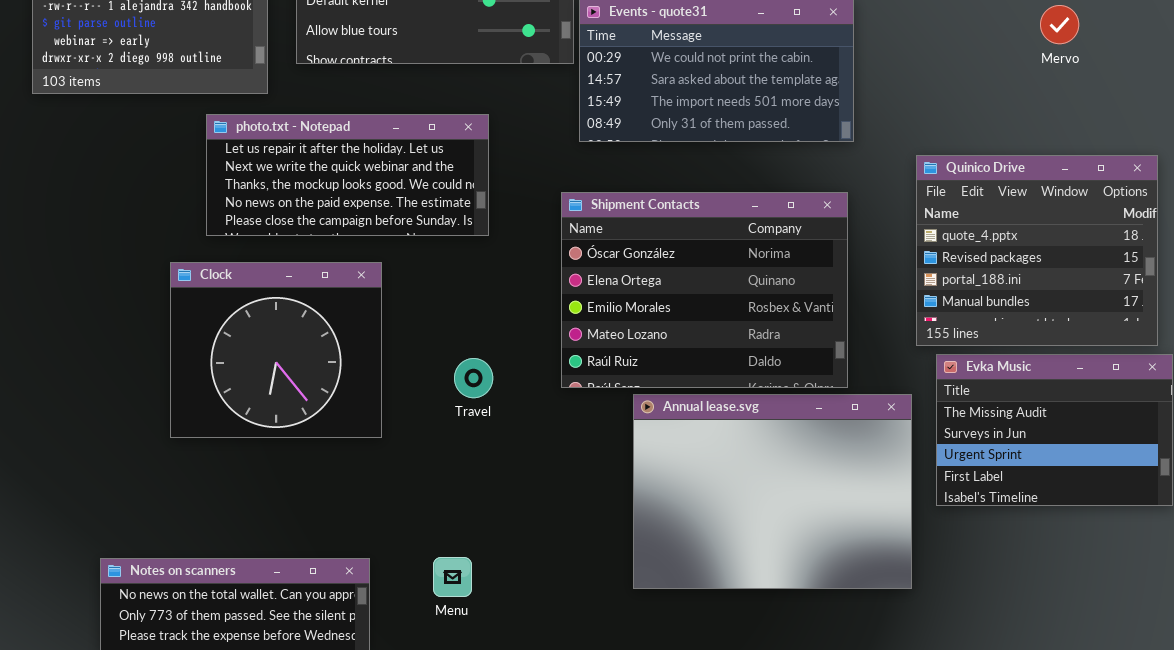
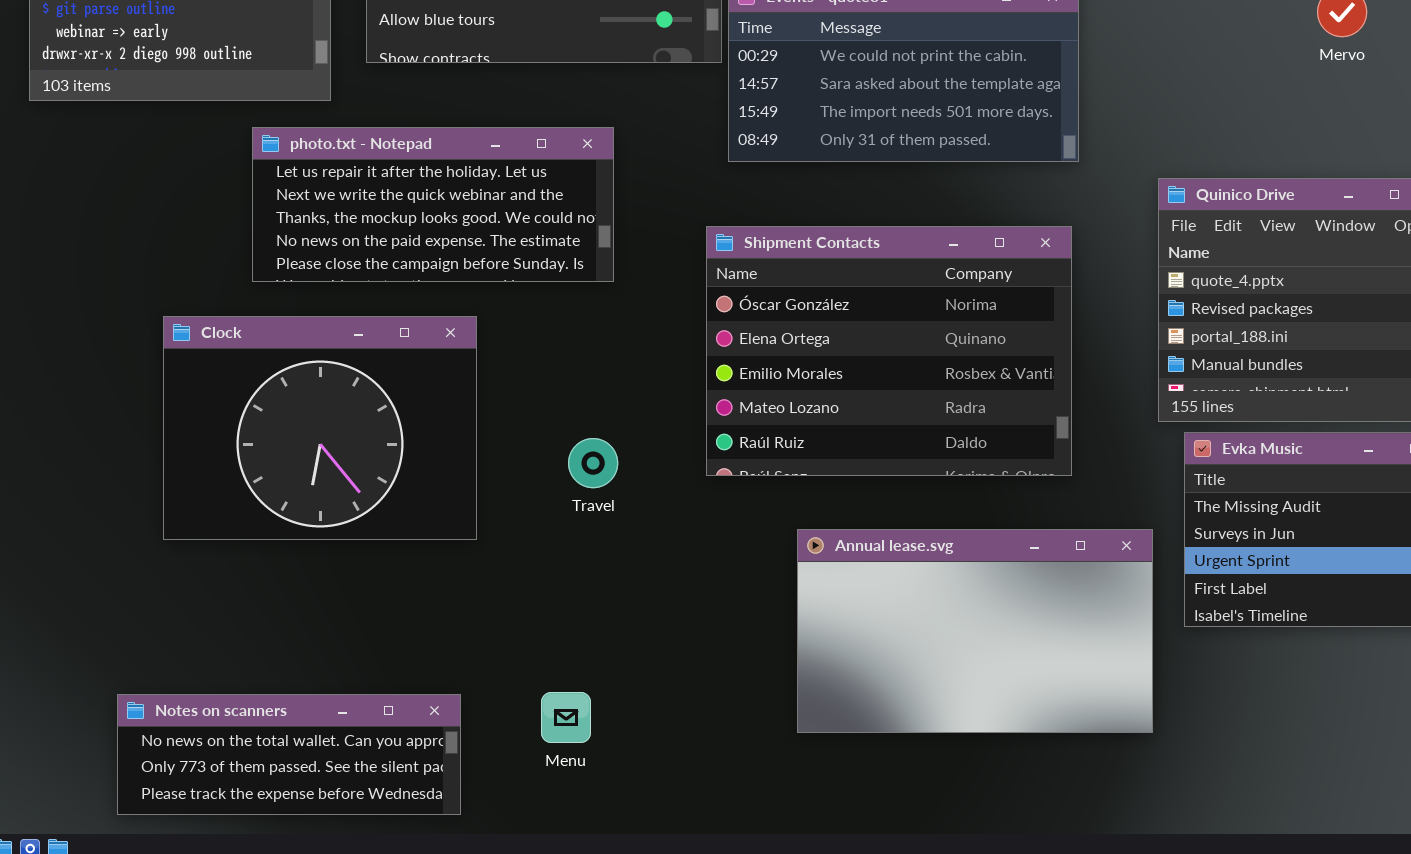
Clock: [170,262,382,438] -> [163,316,477,540], resized
Annual lease.svg: [633,394,912,589] -> [797,529,1153,733], resized

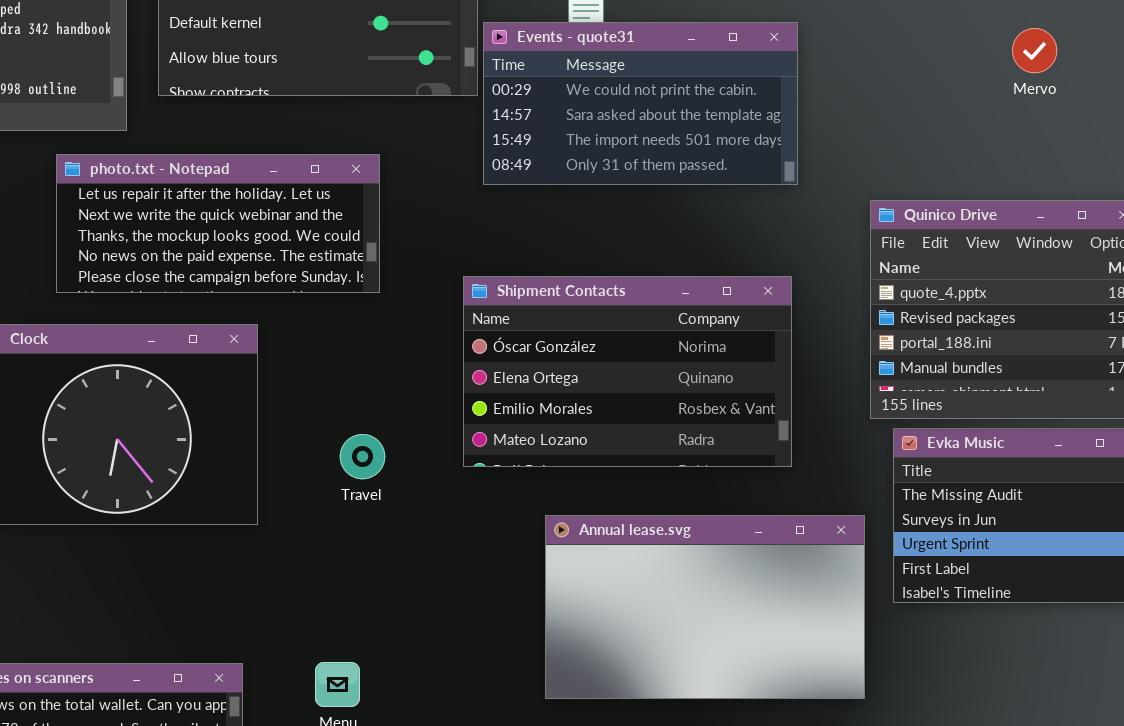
Shipment Contacts: [706,226,1072,476] -> [463,276,792,467], resized

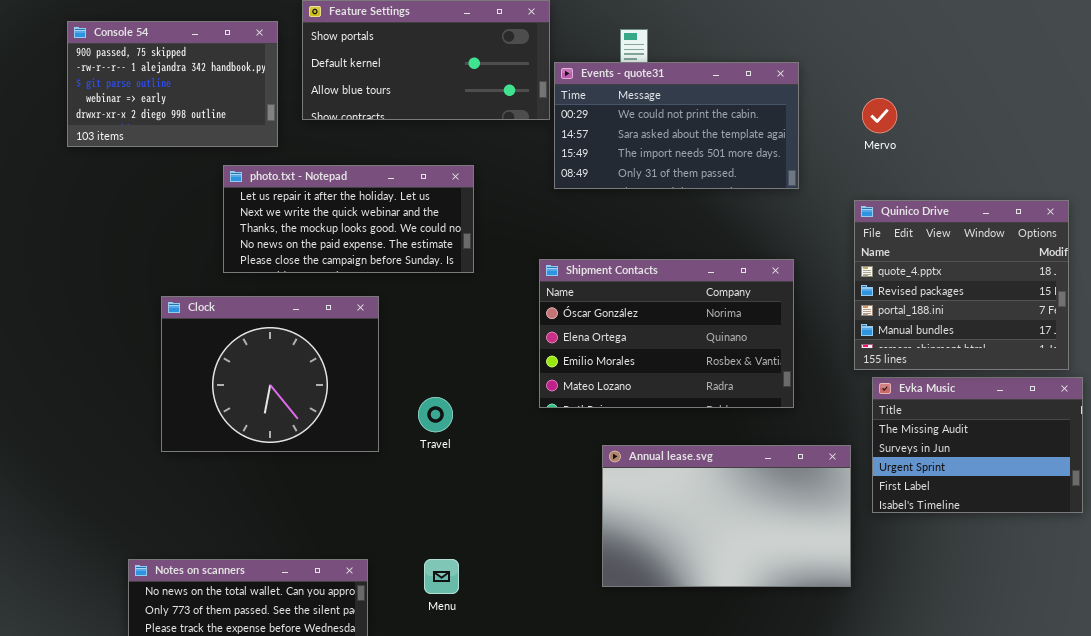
Mervo: [1012,28,1057,73] -> [862,98,897,133], moved
Travel: [340,434,385,479] -> [418,397,453,432], moved

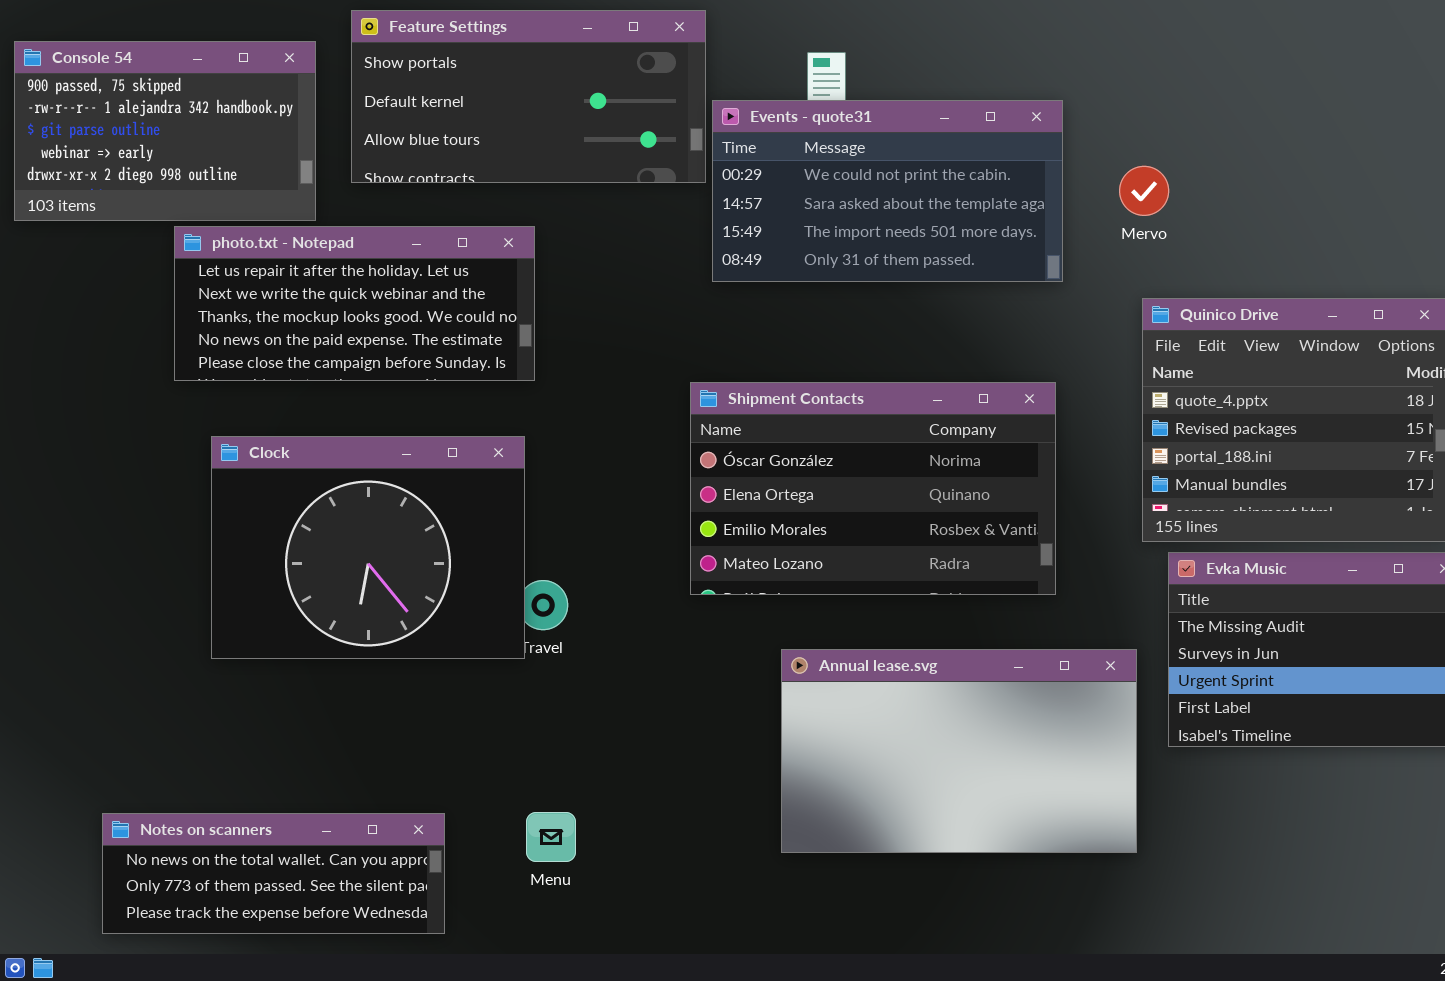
Mervo: [862,98,897,133] -> [1119,166,1169,216], moved
photo.txt - Notepad: [223,165,474,273] -> [174,226,535,381], moved
Clock: [161,296,379,452] -> [211,436,525,659], moved

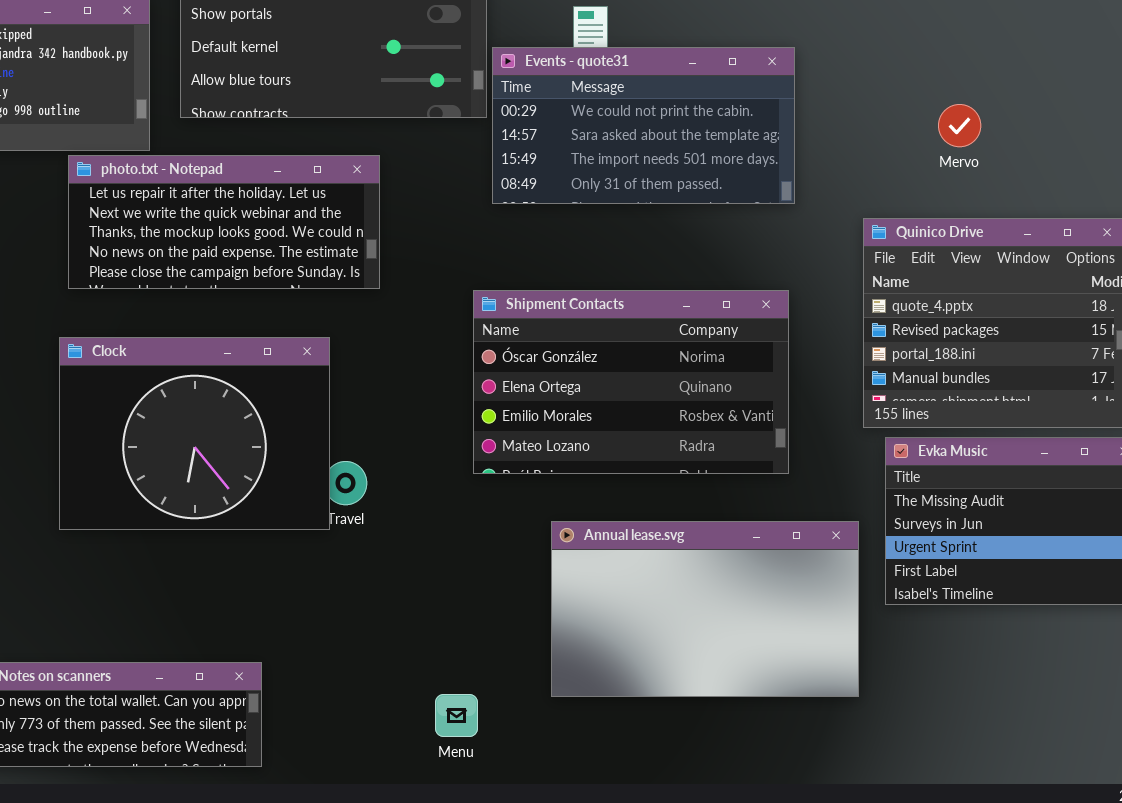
Mervo: [1119,166,1169,216] -> [938,104,981,147], moved
photo.txt - Notepad: [174,226,535,381] -> [68,155,380,289], moved
Menu: [526,812,576,862] -> [435,694,478,737], moved

